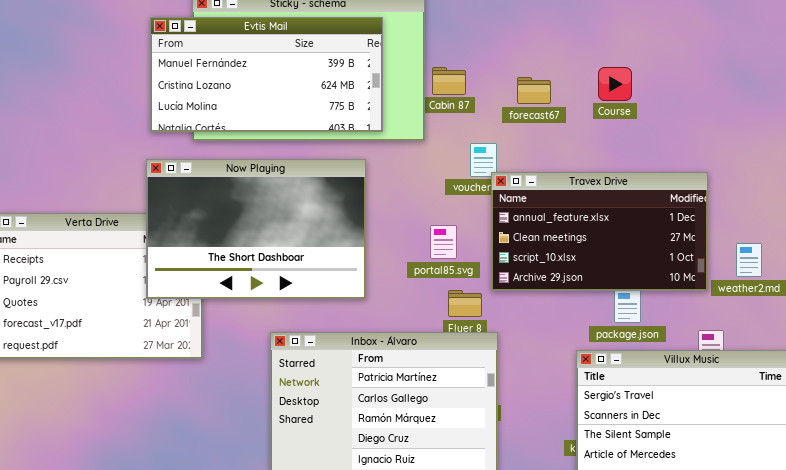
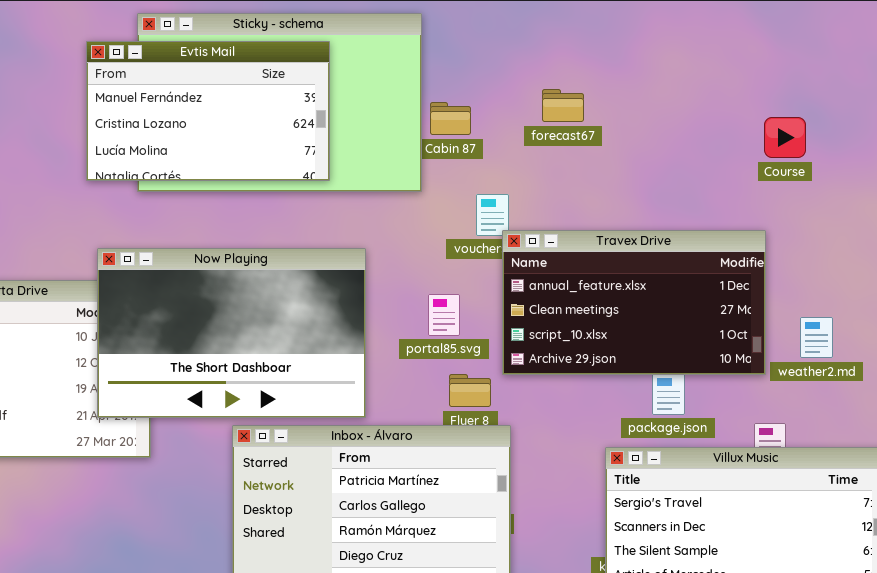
Evtis Mail: [150,17,383,132] -> [86,41,330,181], resized
Course: [598,67,632,101] -> [764,117,806,158], moved
forecast67: [517,77,551,104] -> [542,89,584,122], moved
Now Playing: [146,159,366,299] -> [97,248,366,418], moved

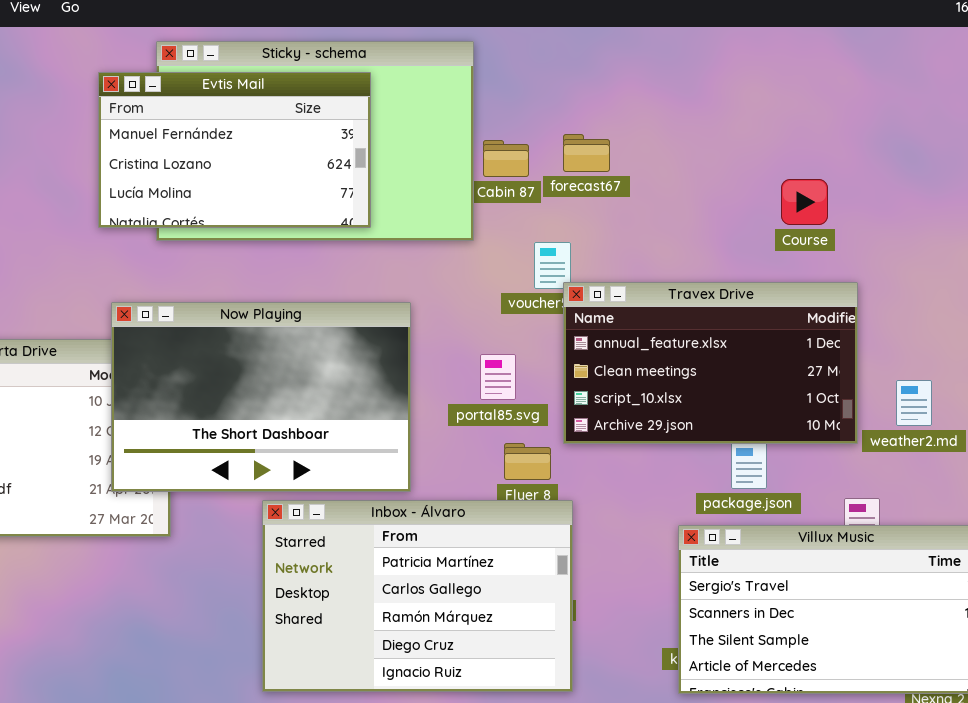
forecast67: [542,89,584,122] -> [563,134,610,172], moved
Course: [764,117,806,158] -> [781,179,828,225], moved

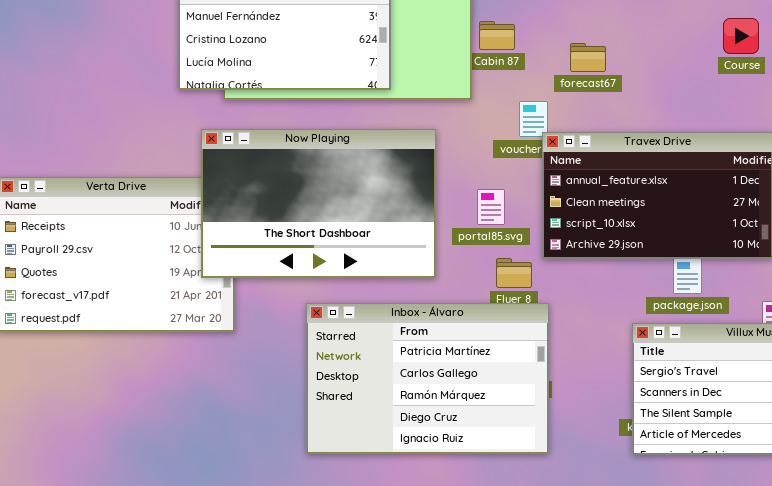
forecast67: [563,134,610,172] -> [570,43,606,72], moved
Course: [781,179,828,225] -> [723,18,759,54], moved
Now Playing: [111,302,411,492] -> [201,129,436,278], moved

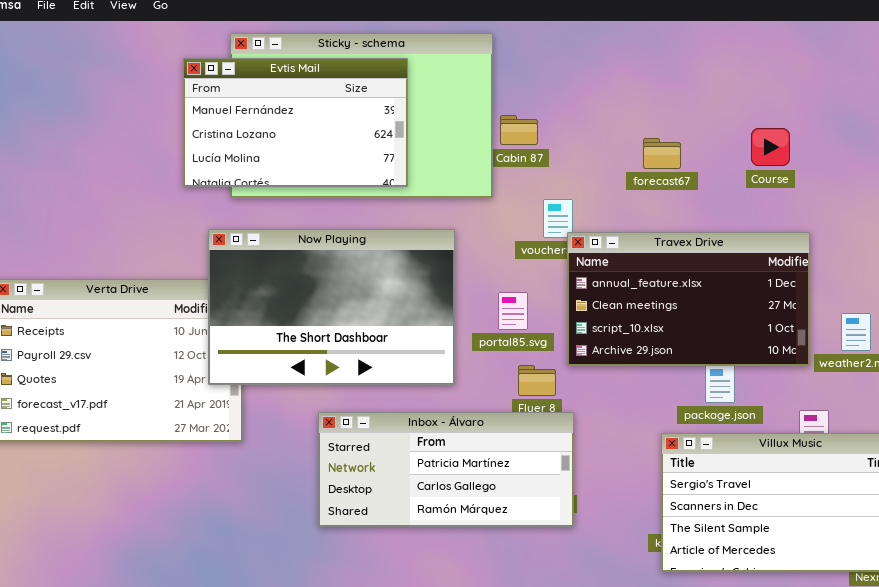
Course: [723,18,759,54] -> [751,128,790,166], moved
forecast67: [570,43,606,72] -> [643,138,681,169], moved
Inbox - Álvaro: [306,303,549,454] -> [318,412,574,527], resized

